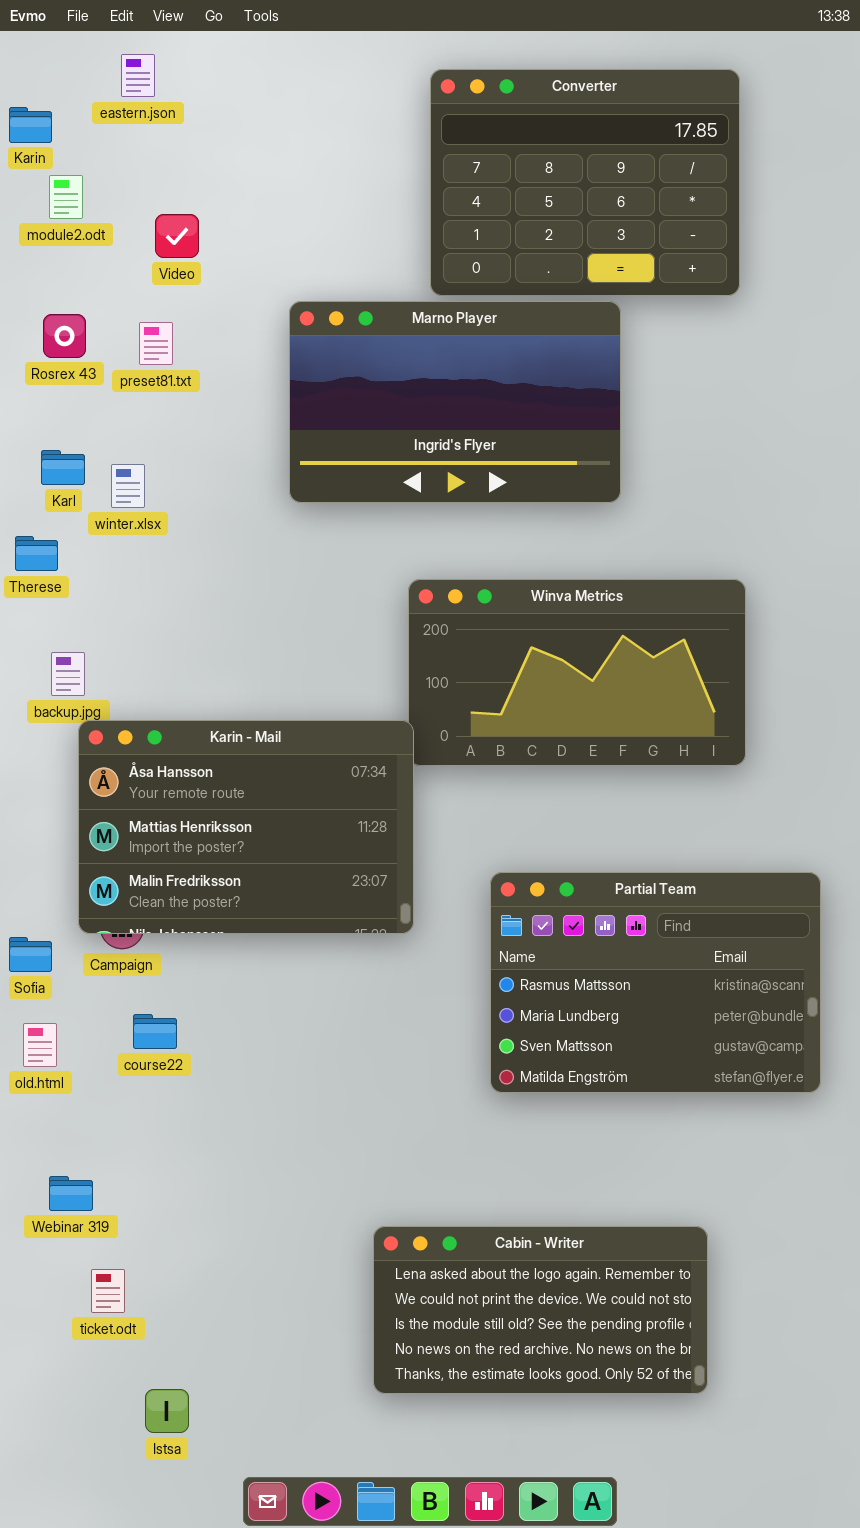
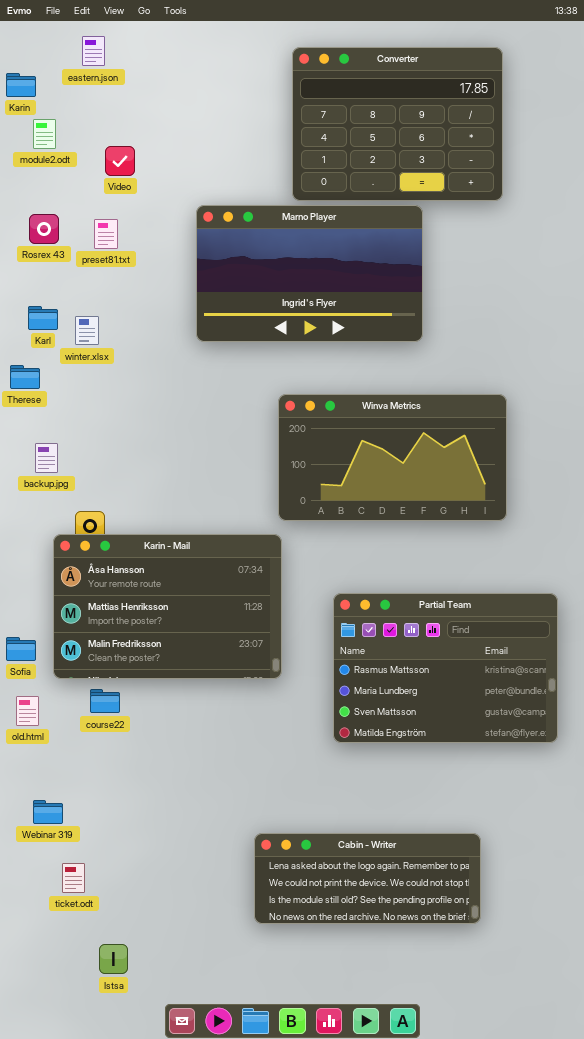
Karin - Mail: [78,720,414,934] -> [53,534,282,679], moved
Cabin - Writer: [373,1226,708,1394] -> [254,833,481,924], resized

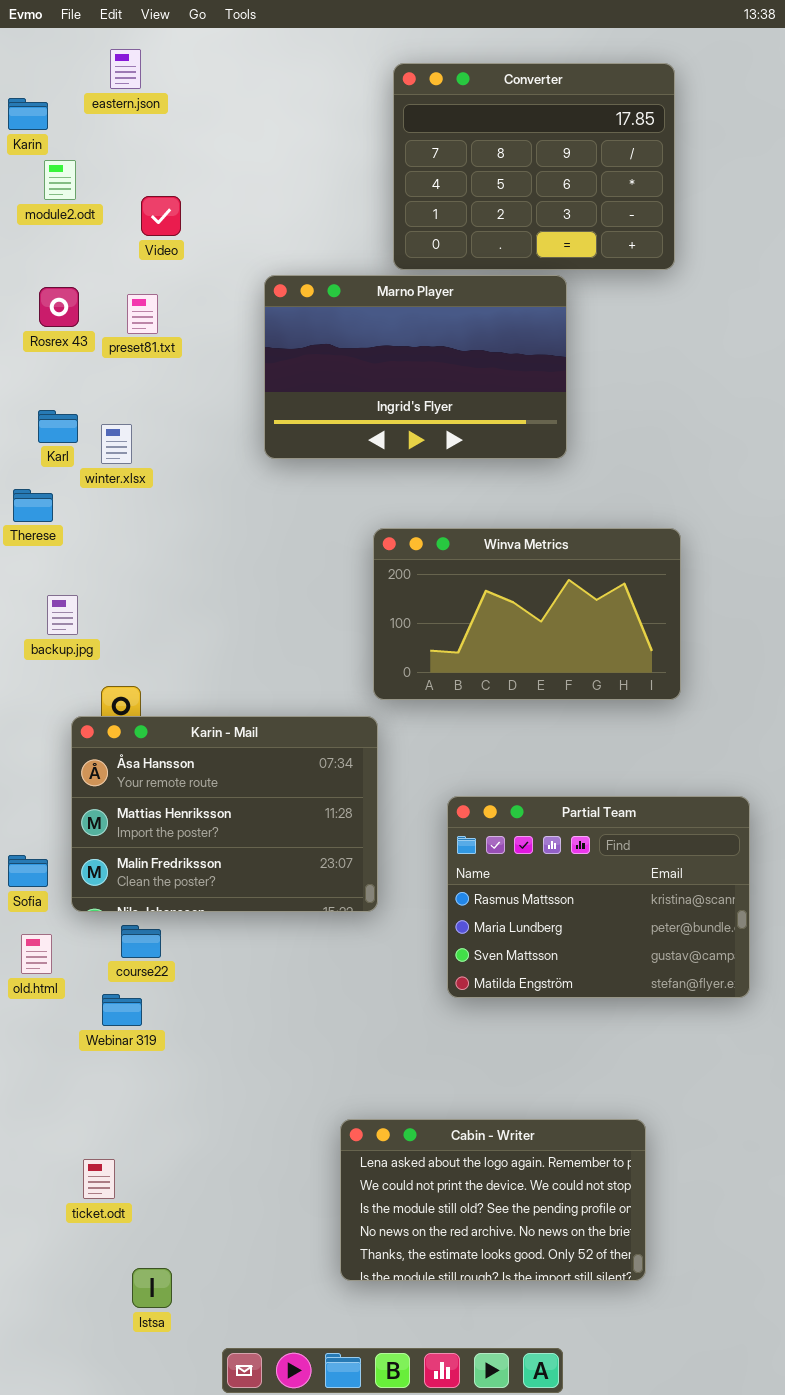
Webinar 319: [33,800,63,824] -> [102,994,142,1026], moved
Cabin - Writer: [254,833,481,924] -> [340,1119,646,1281], resized

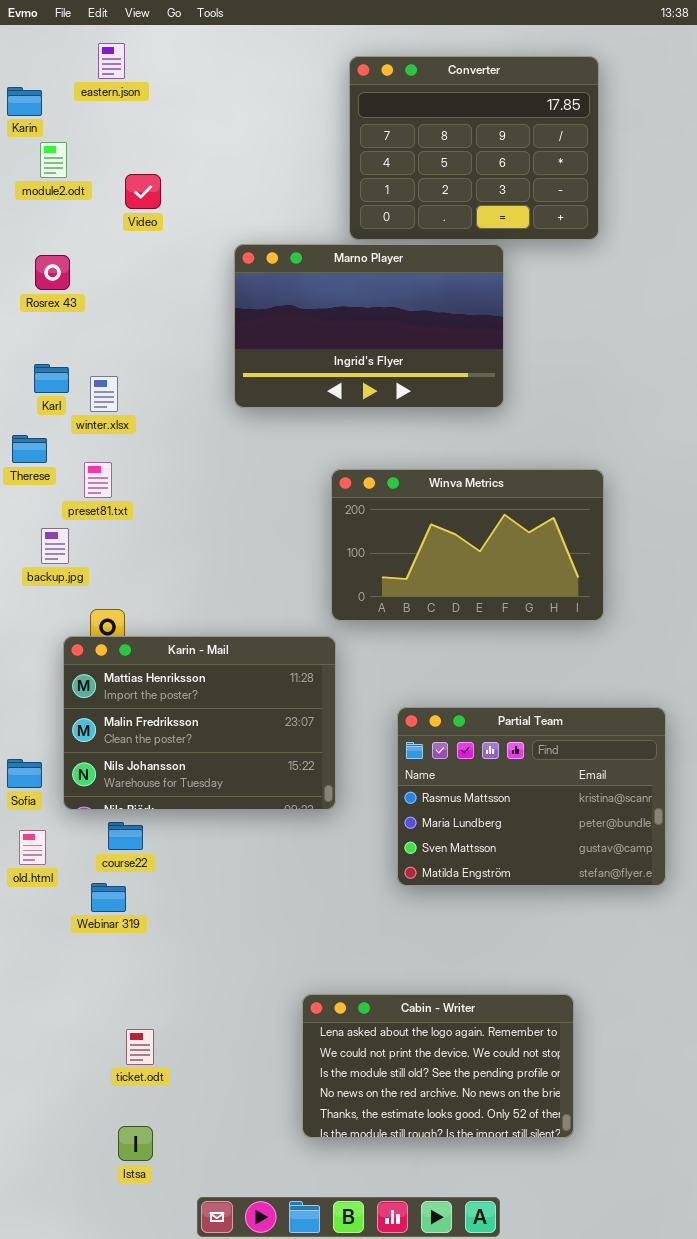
preset81.txt: [127,294,158,334] -> [84,462,112,498], moved
Karin - Mail: [71,716,378,912] -> [63,636,336,810], scrolled down 1 row
ticket.odt: [83,1159,115,1199] -> [126,1029,154,1065], moved

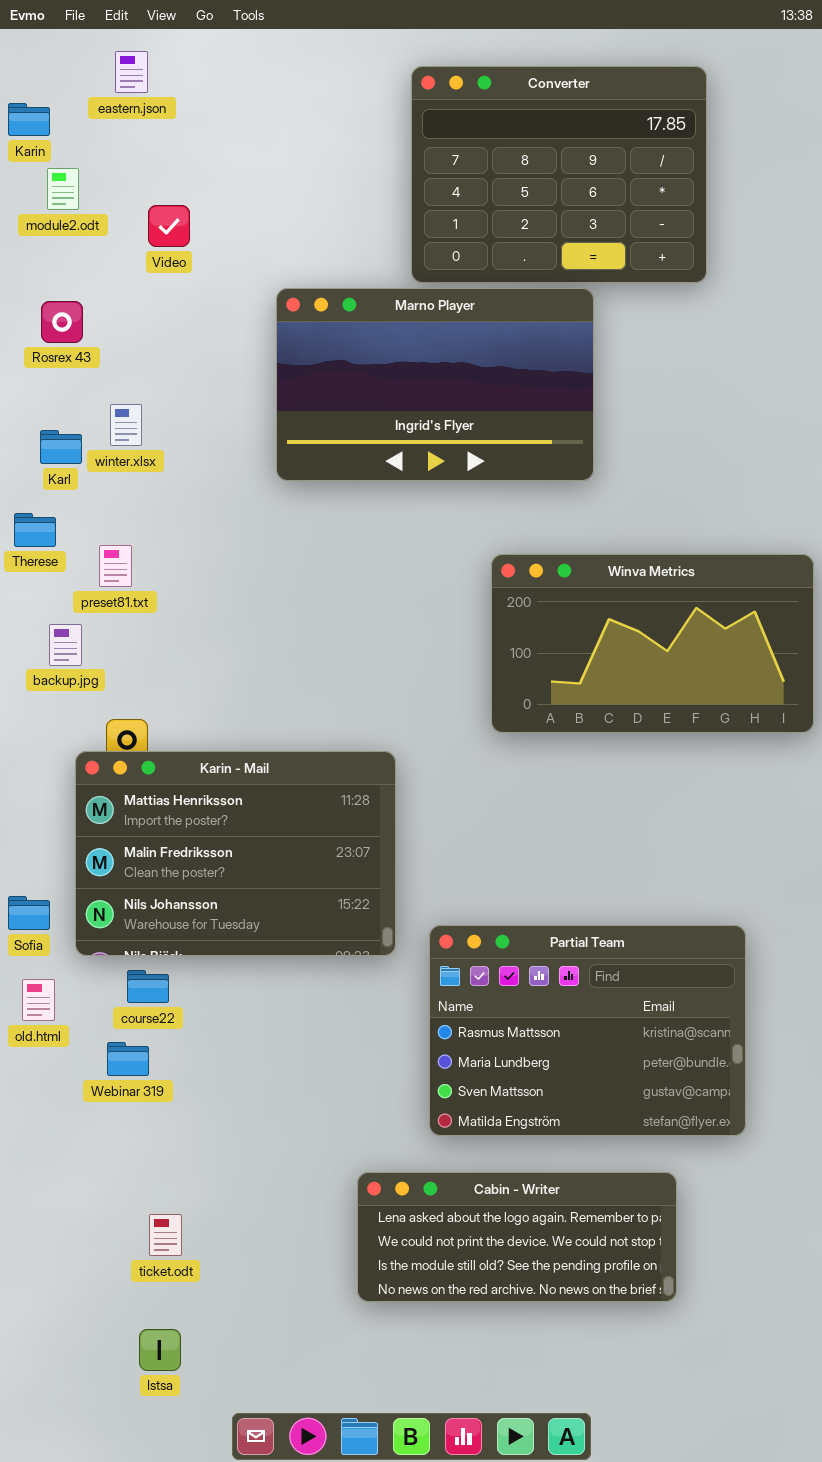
winter.xlsx: [90,376,118,412] -> [110,404,142,446], moved
Winva Metrics: [331,469,604,621] -> [491,554,814,733], moved
Partial Team: [397,707,666,886] -> [429,925,746,1136], moved
Cabin - Writer: [302,994,574,1138] -> [357,1172,677,1302], resized

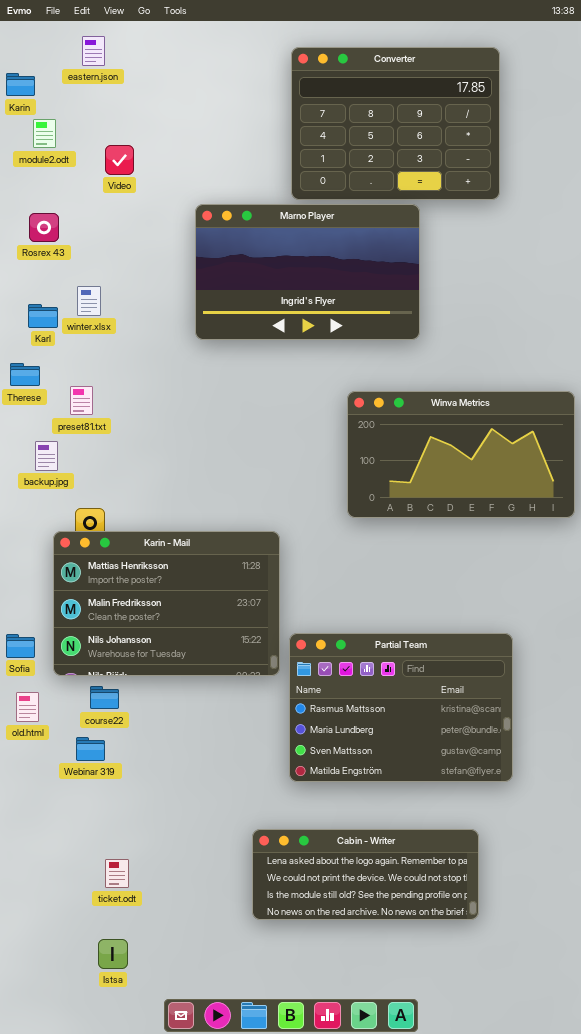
Partial Team: [429,925,746,1136] -> [289,633,513,782], moved

